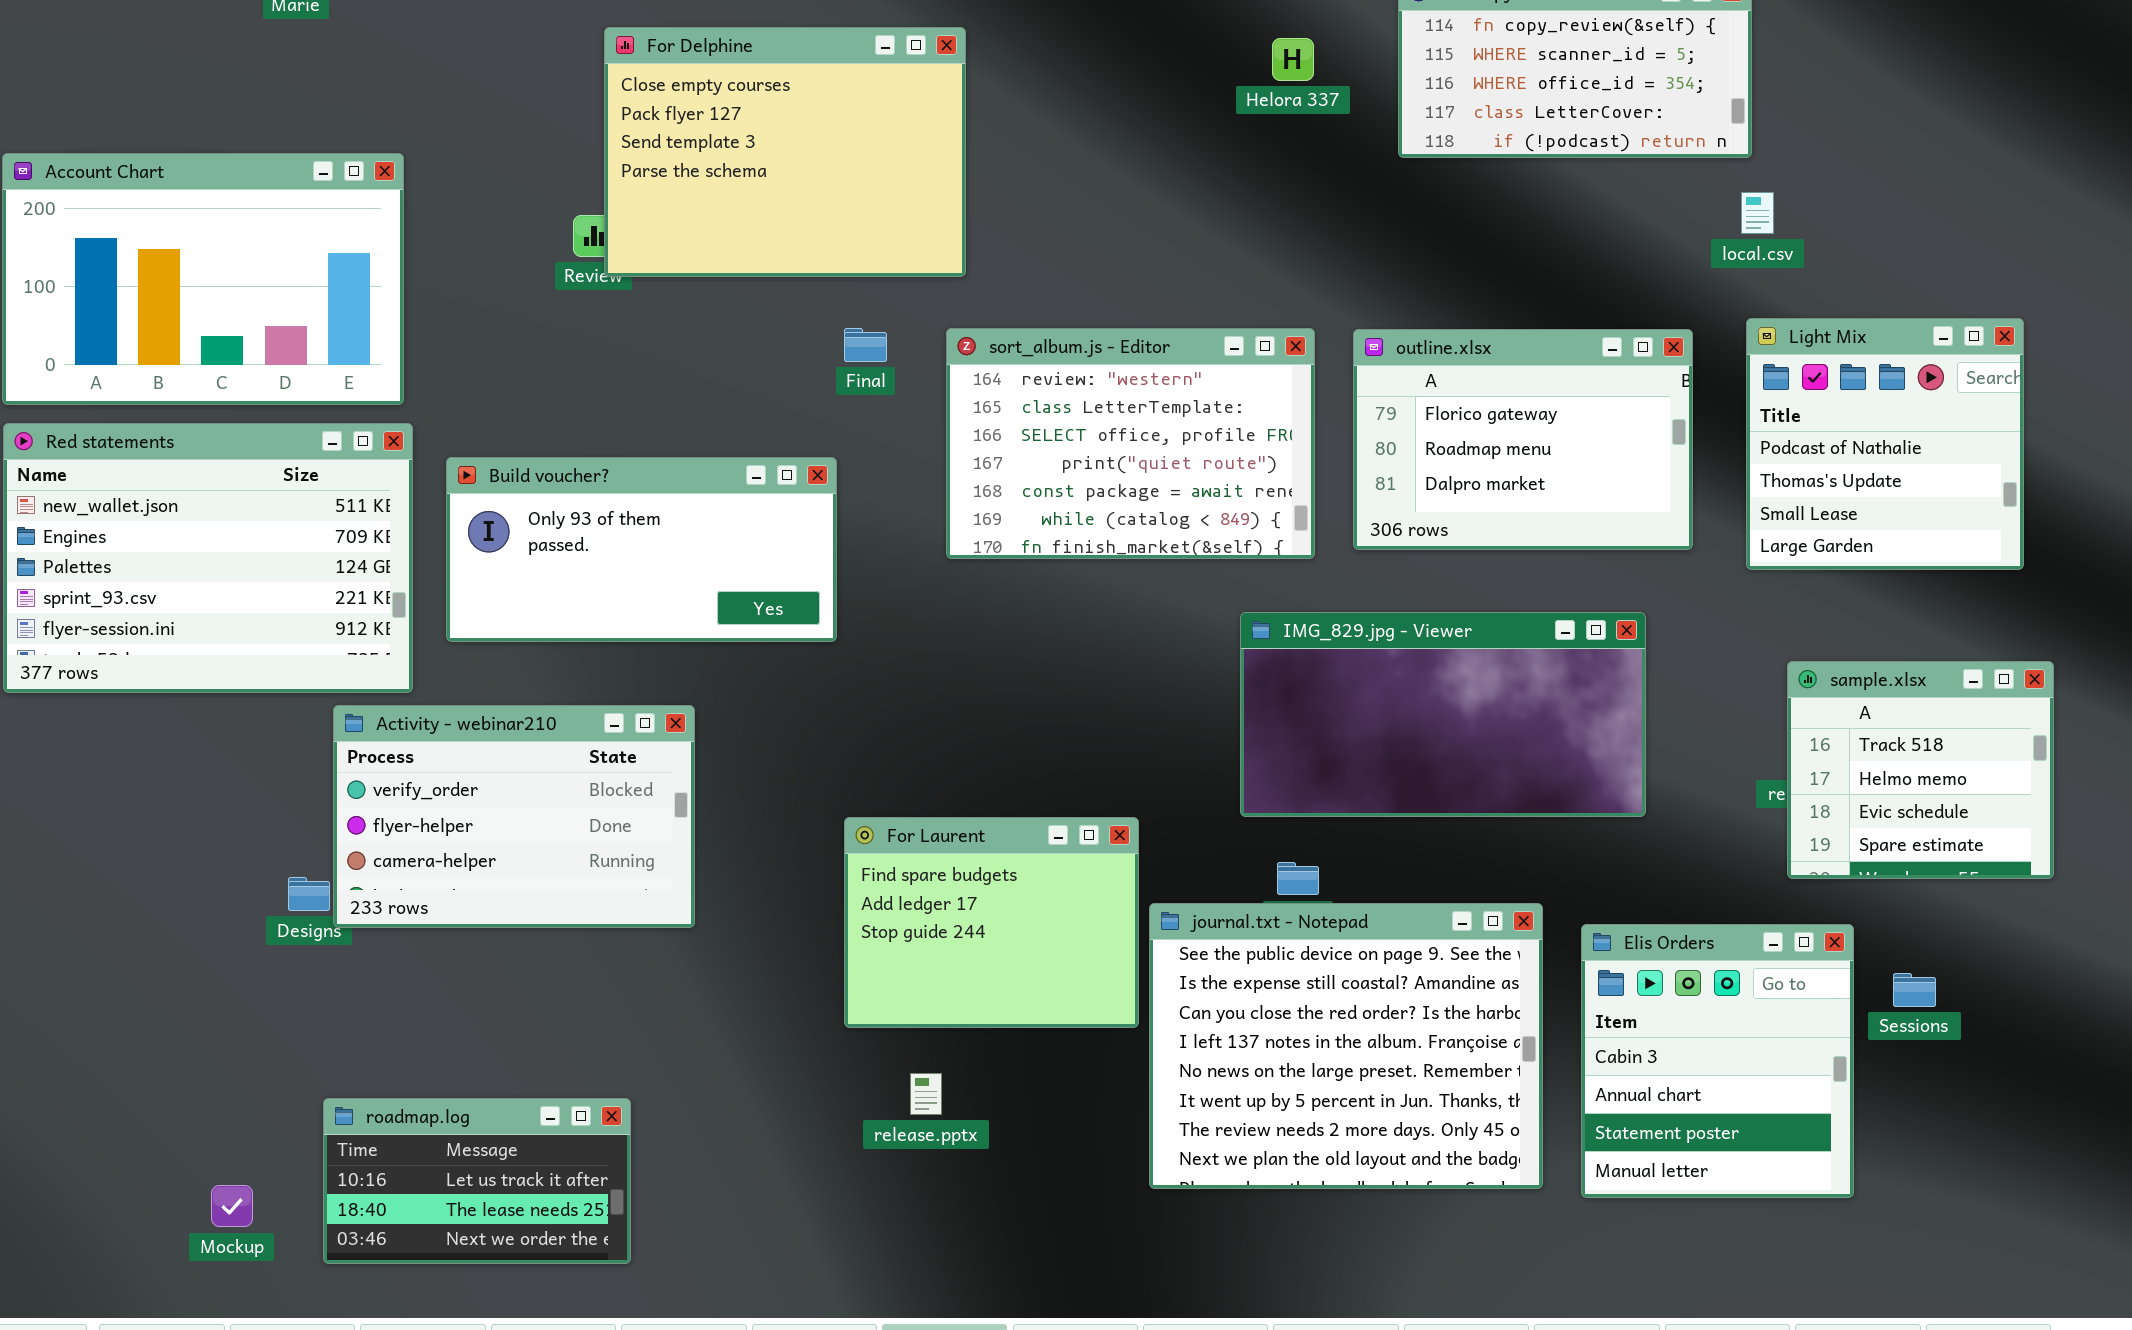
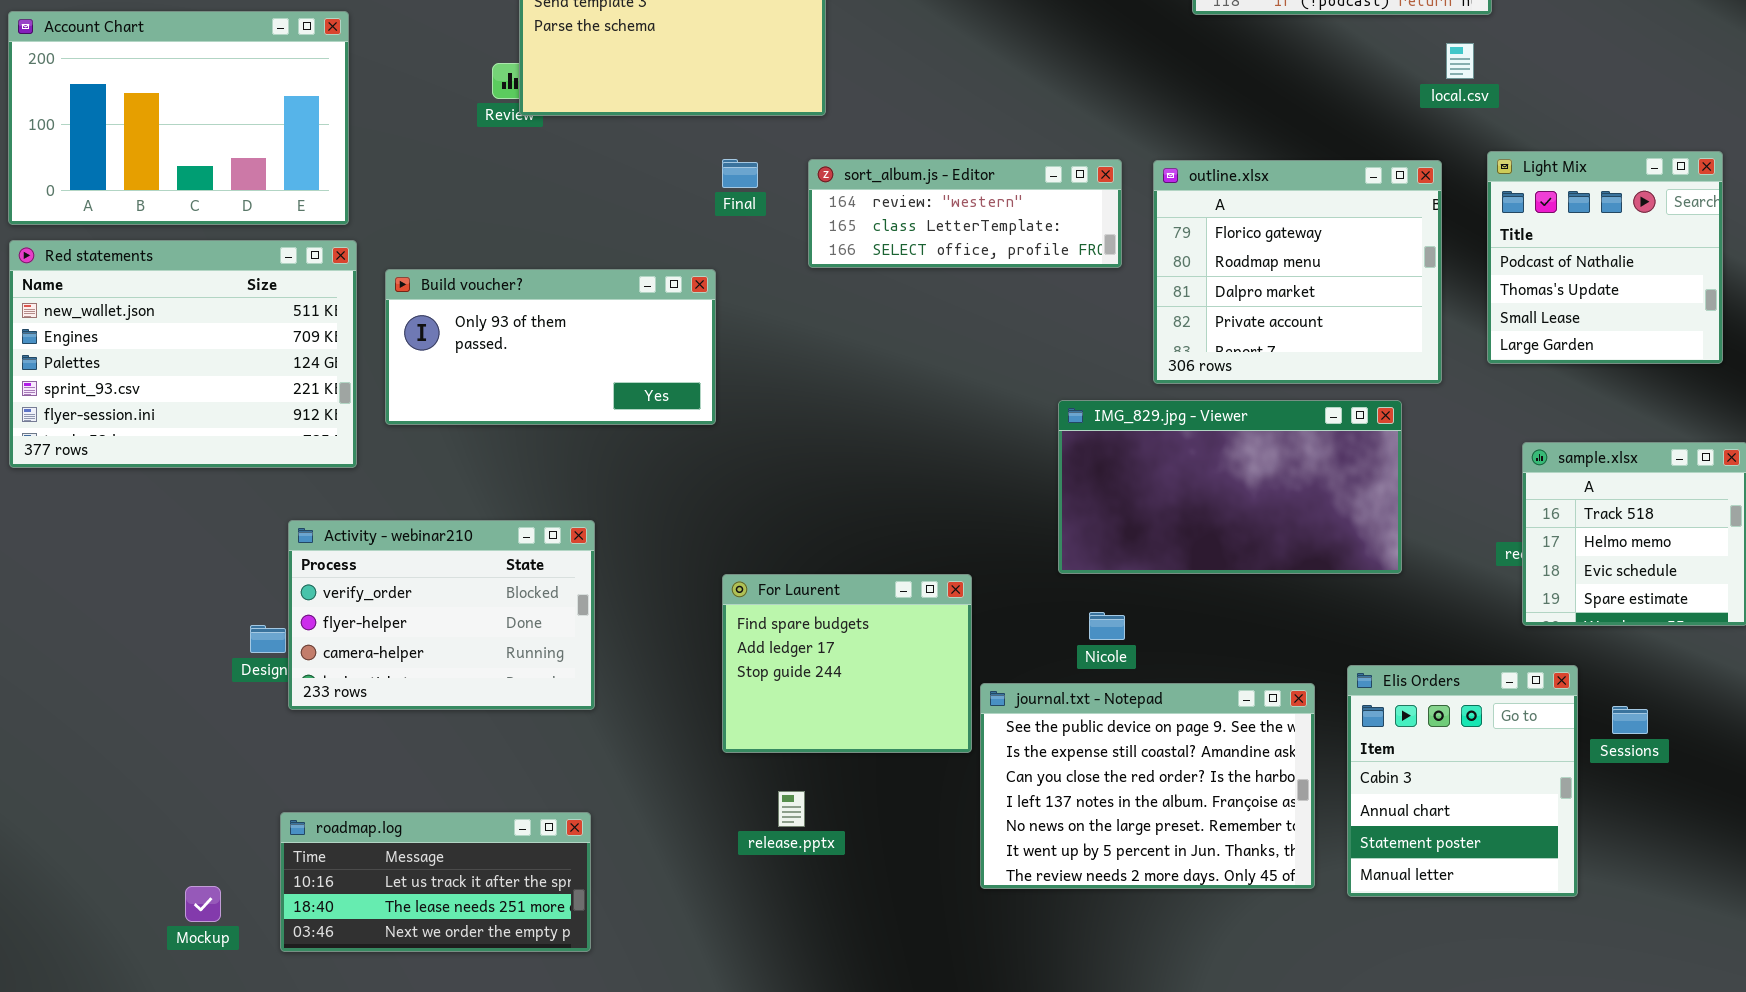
local.csv: [1741,192,1774,234] -> [1446,43,1474,79], moved
sort_album.js - Editor: [946,328,1315,559] -> [808,159,1122,268], resized
outline.xlsx: [1353,329,1693,550] -> [1153,160,1442,384], resized
Activity - webinar210: [333,705,695,928] -> [288,520,595,710], moved
journal.txt - Notepad: [1149,903,1543,1189] -> [980,683,1315,889], resized
roadmap.log: [323,1098,631,1264] -> [280,812,591,952], resized

